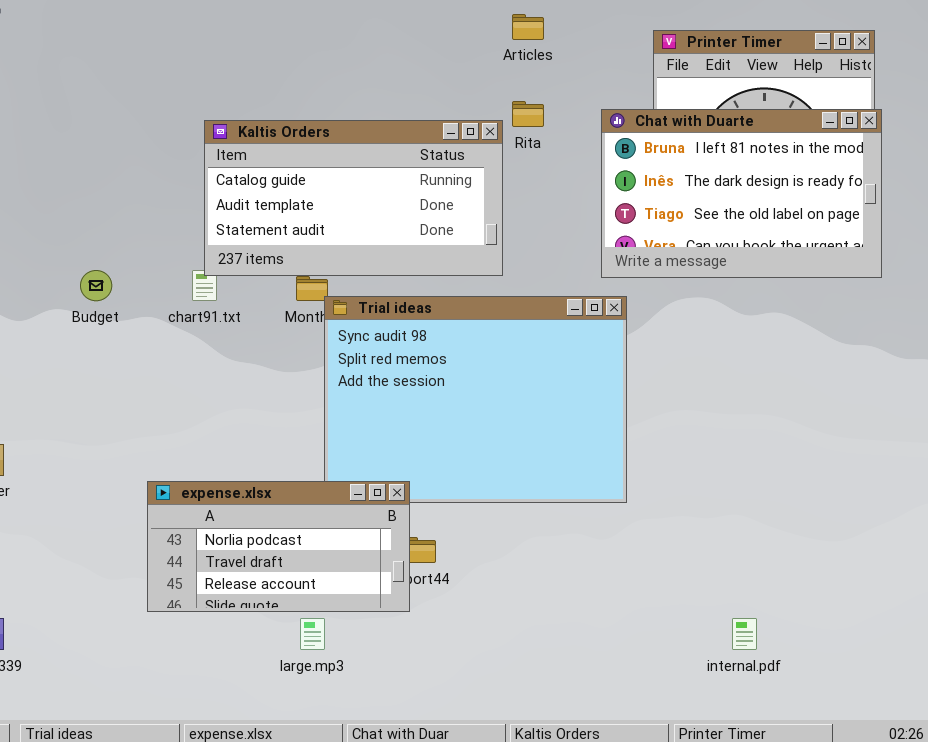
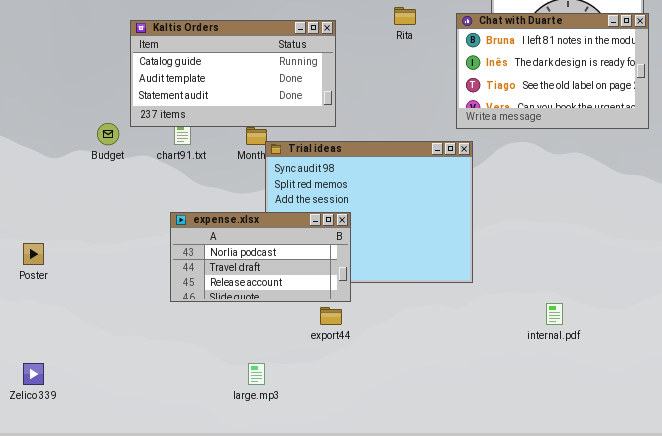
Kaltis Orders: [204,120,503,276] -> [130,20,336,127], moved
expense.xlsx: [147,481,410,612] -> [170,212,351,302], moved
internal.pdf: [732,618,757,650] -> [546,303,563,325], moved

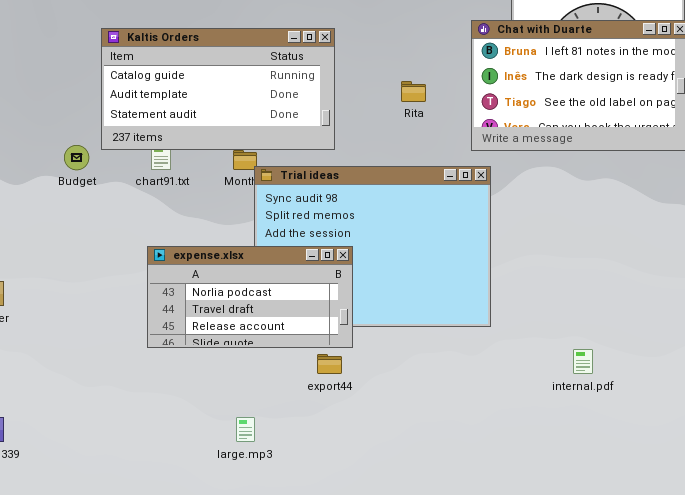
Rita: [394,7,416,25] -> [401,81,426,102], moved

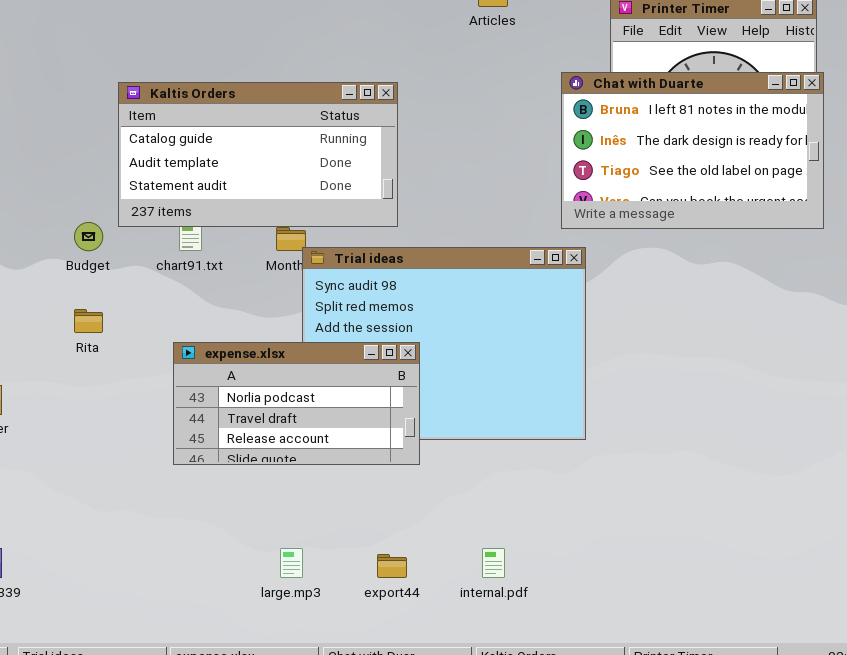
Rita: [401,81,426,102] -> [74,309,103,333], moved
internal.pdf: [573,349,593,374] -> [482,548,505,578], moved
export44: [317,354,342,374] -> [377,554,407,578], moved

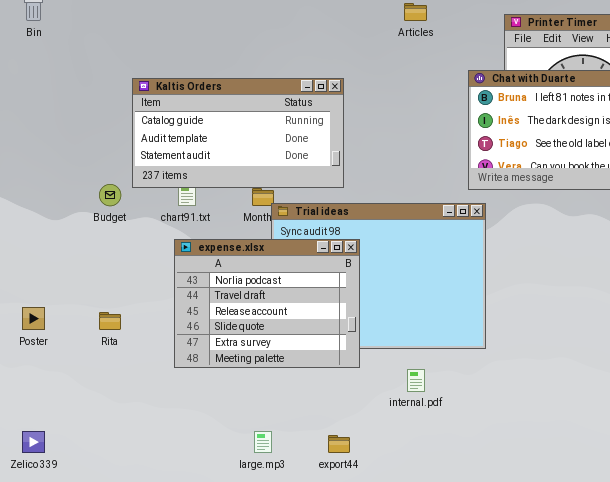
Rita: [74,309,103,333] -> [99,312,121,330], moved
expense.xlsx: [173,342,420,465] -> [174,239,360,368], resized
internal.pdf: [482,548,505,578] -> [407,369,425,392], moved

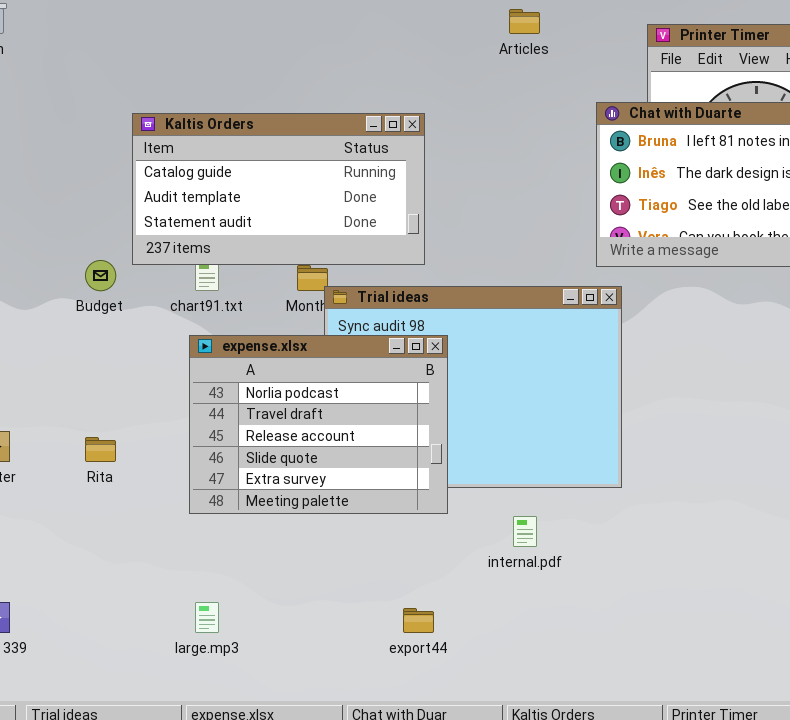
large.mp3: [254,431,272,453] -> [195,602,219,633], moved

